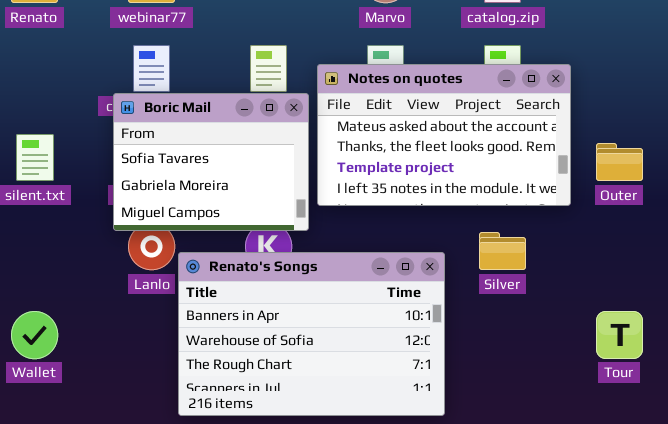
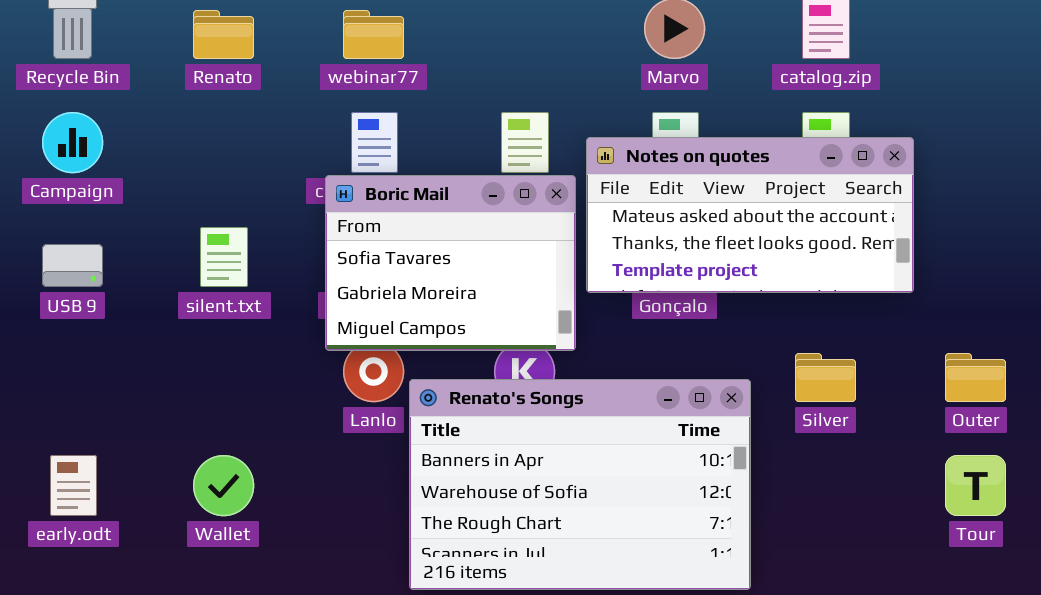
Notes on quotes: [317,64,571,206] -> [586,137,914,293], resized
Outer: [596,143,643,181] -> [945,353,1006,402], moved

